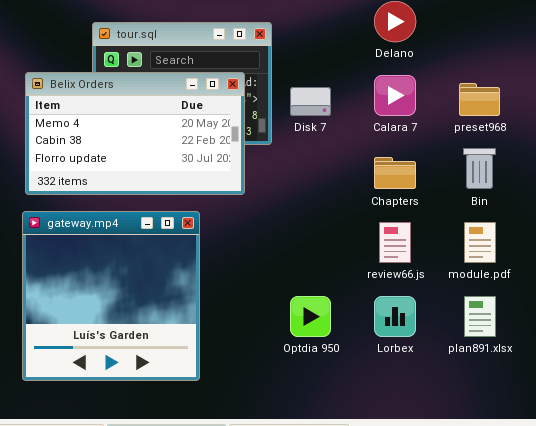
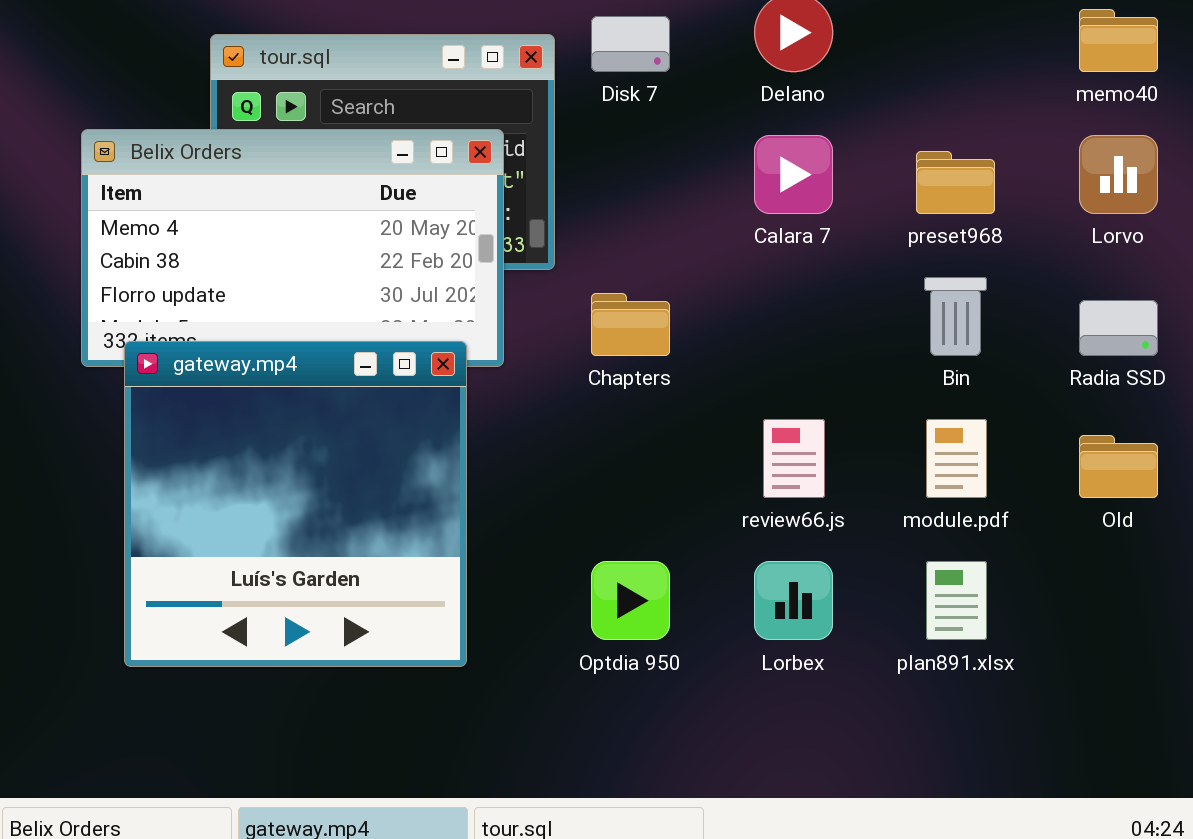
Disk 7: [290,87,331,116] -> [591,16,670,72], moved
Chapters: [374,157,416,189] -> [591,293,670,356], moved
gateway.mp4: [22,211,200,381] -> [124,341,467,667], moved

